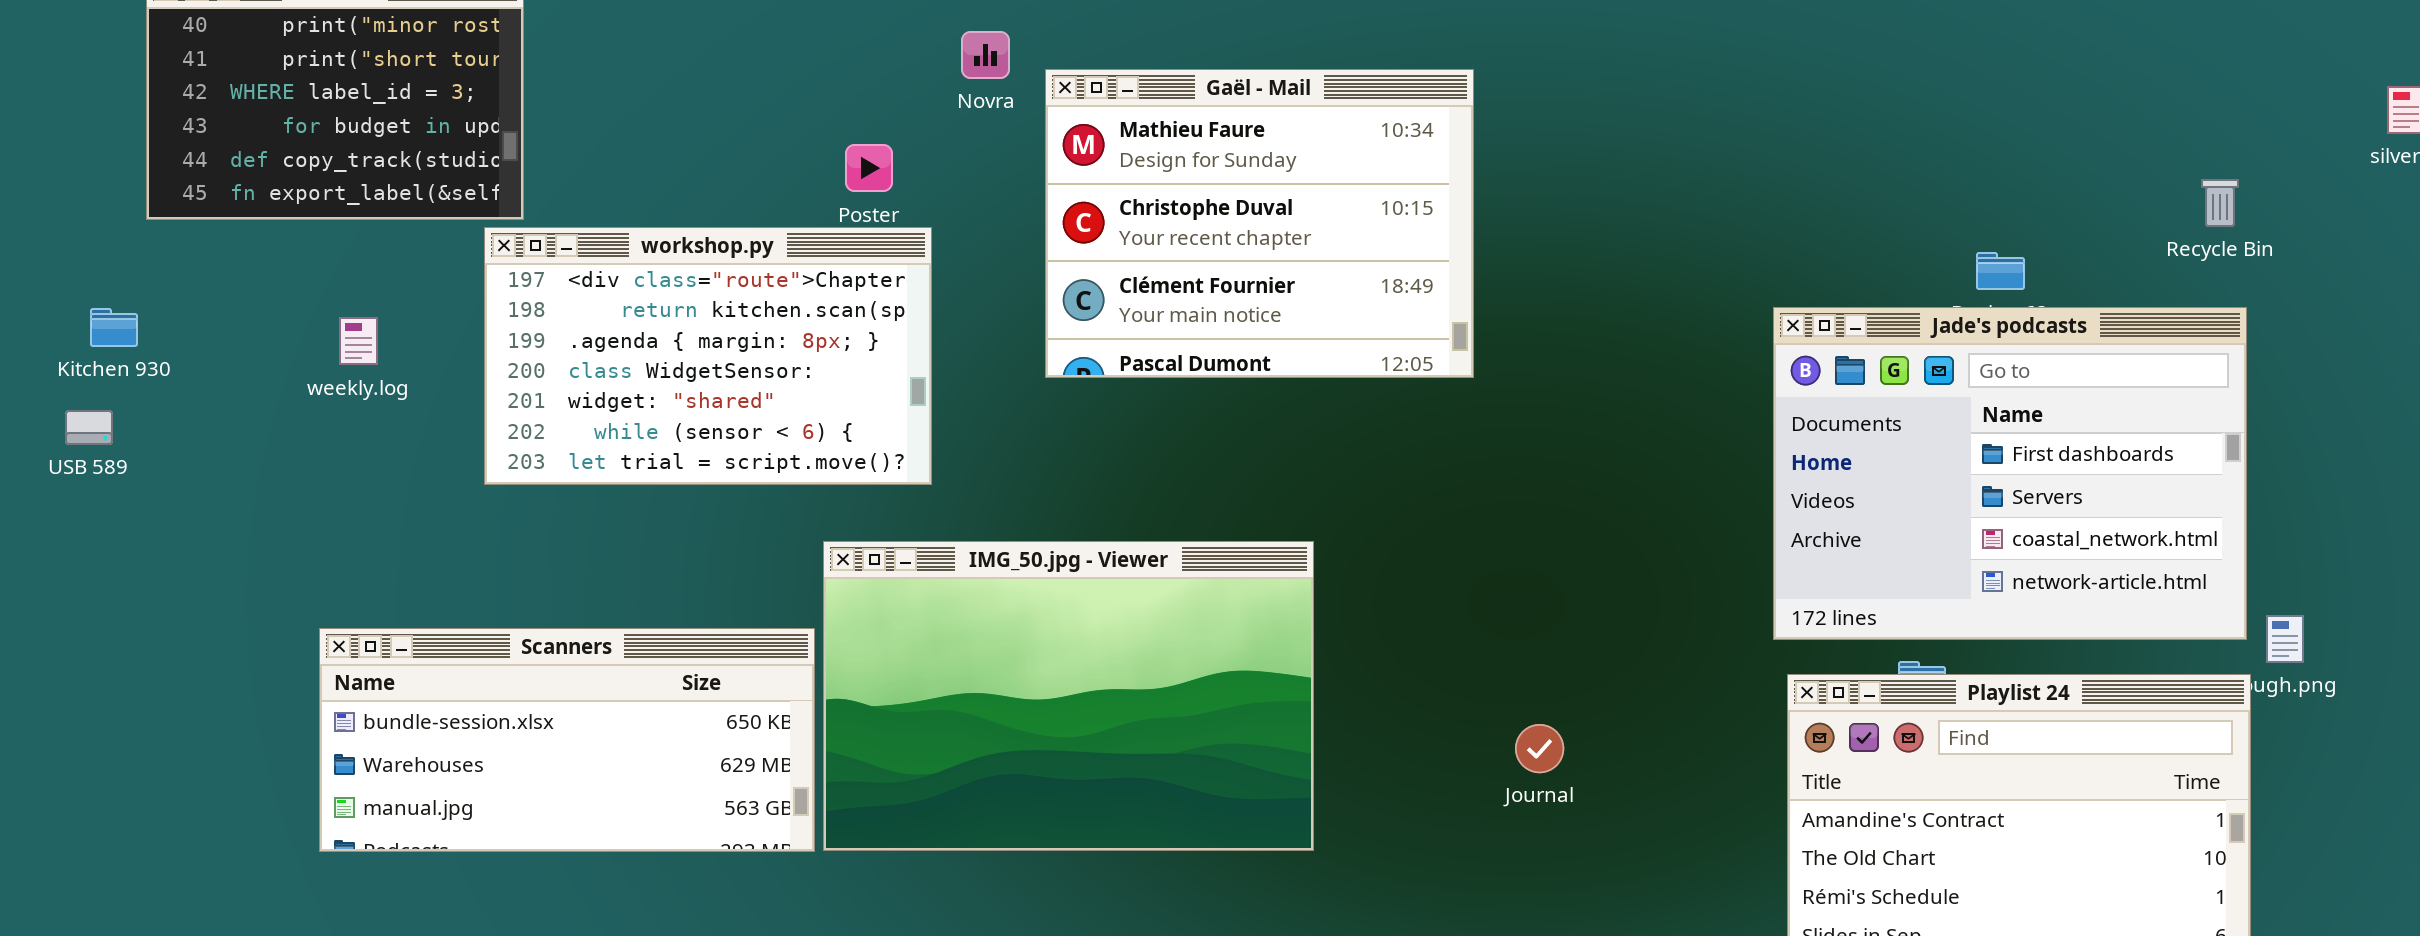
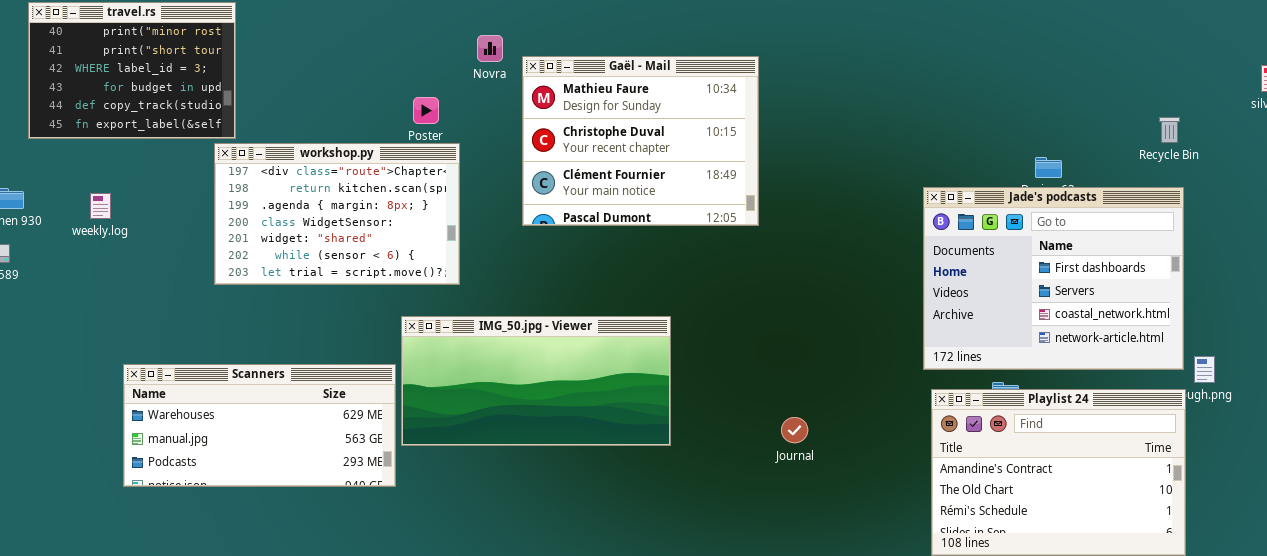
weekly.log: [339,317,378,365] -> [90,193,111,219], moved
IMG_50.jpg - Viewer: [823,541,1314,851] -> [401,316,671,446], resized
Scanners: [319,628,815,852] -> [123,364,396,487], scrolled down 1 row

